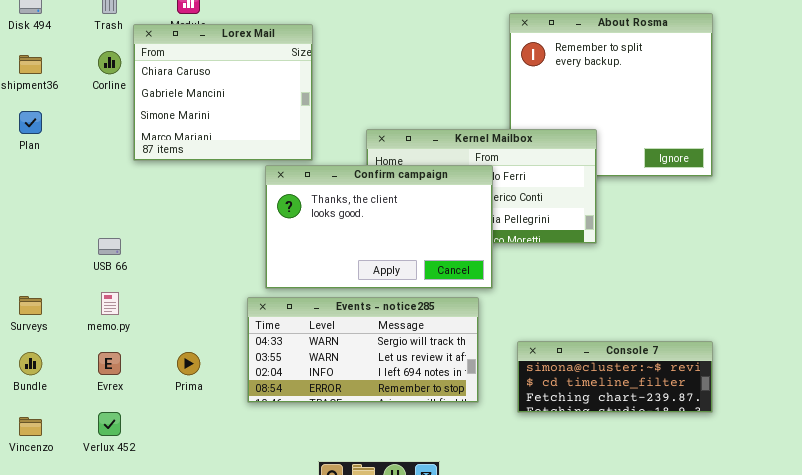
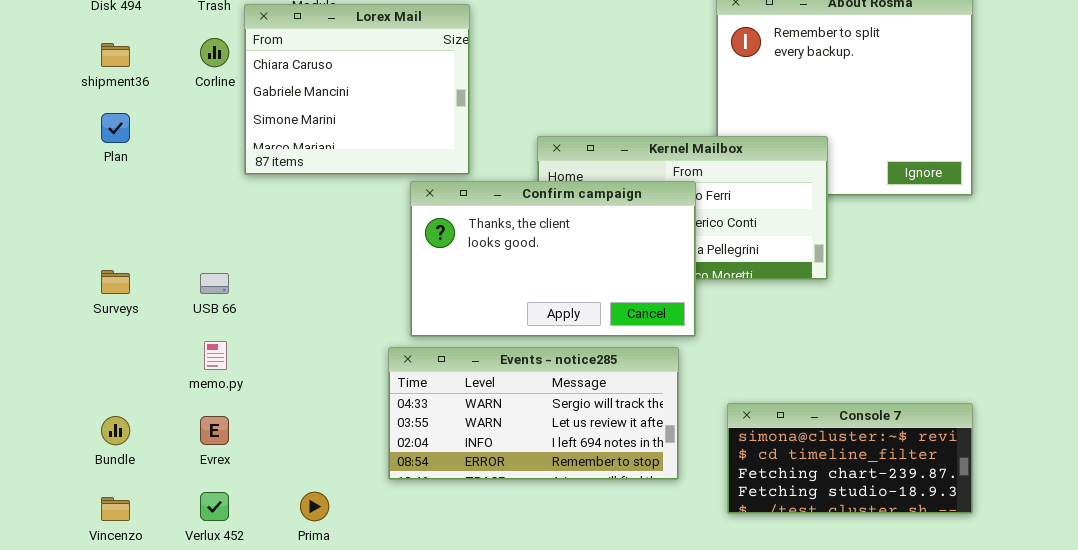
Surveys: [19,296,42,315] -> [101,270,130,294], moved
Console 7: [517,341,713,413] -> [727,403,973,514], resized
Prima: [177,352,200,375] -> [300,492,329,521], moved

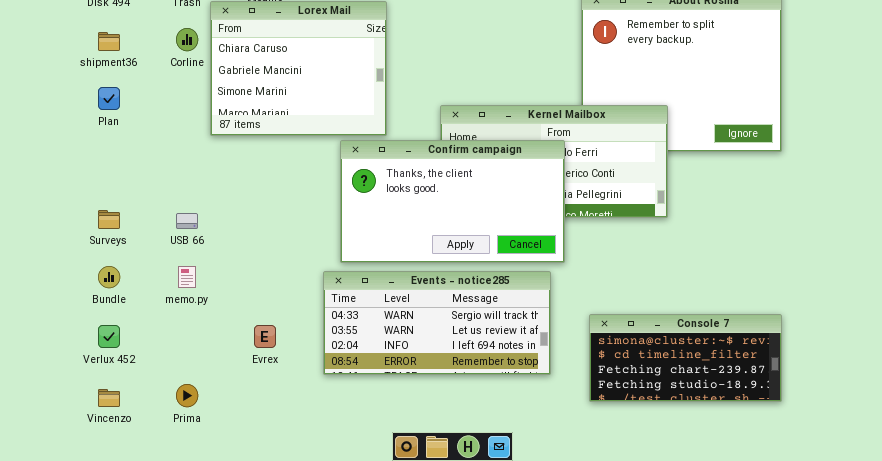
Bundle: [101,416,130,445] -> [98,266,120,288], moved
Evrex: [200,416,229,445] -> [254,325,276,348], moved
Verlux 452: [200,492,229,521] -> [98,325,120,348], moved
Prima: [300,492,329,521] -> [176,384,198,407], moved

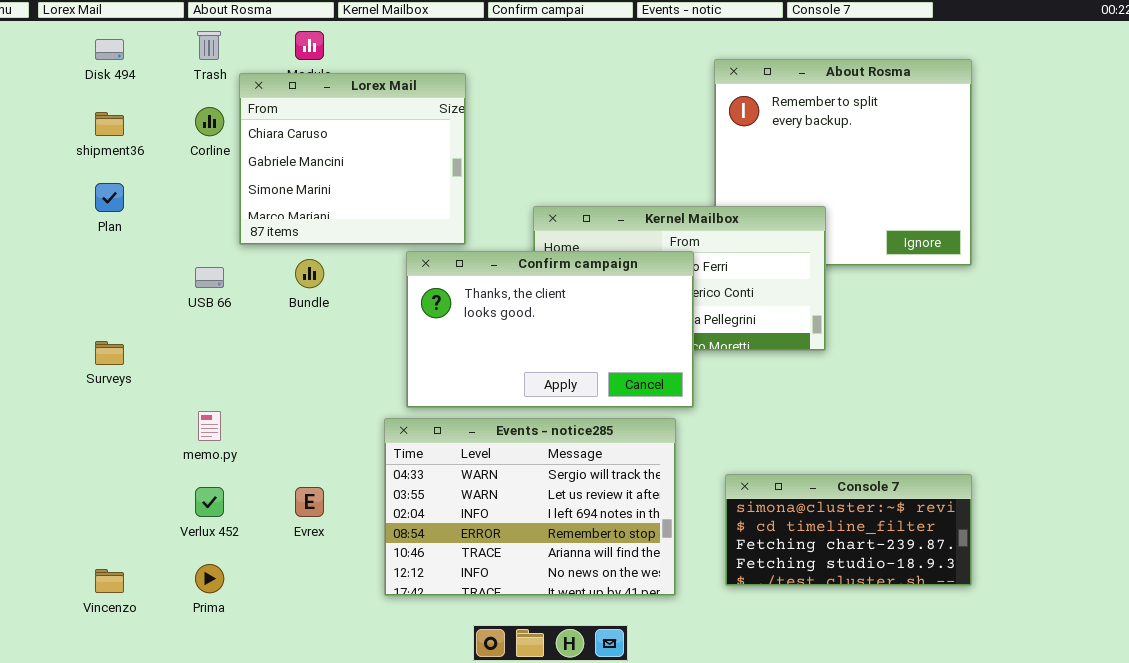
USB 66: [176,213,198,229] -> [195,267,224,288], moved
Bundle: [98,266,120,288] -> [295,259,324,288], moved
Events - notice285: [323,271,551,375] -> [384,418,676,596], resized
Verlux 452: [98,325,120,348] -> [195,487,224,517], moved

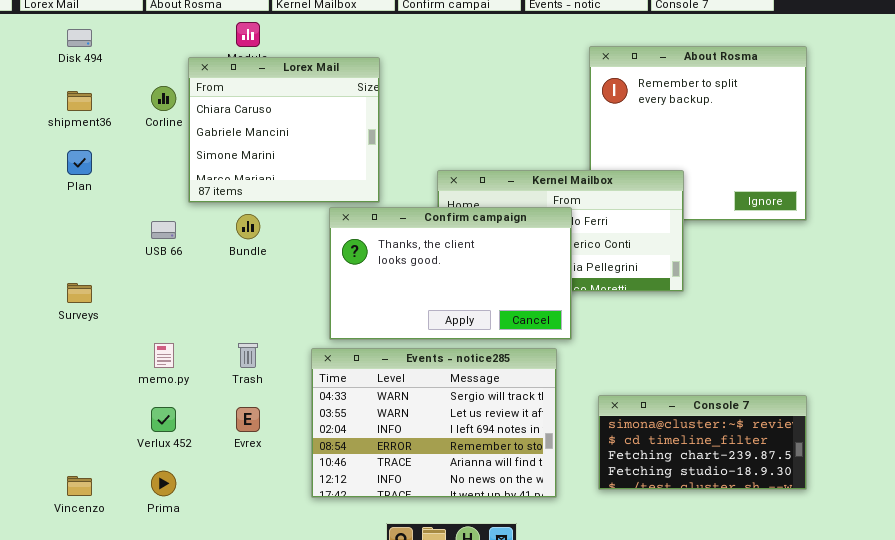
Trash: [197,31,221,60] -> [238,343,258,368], moved

